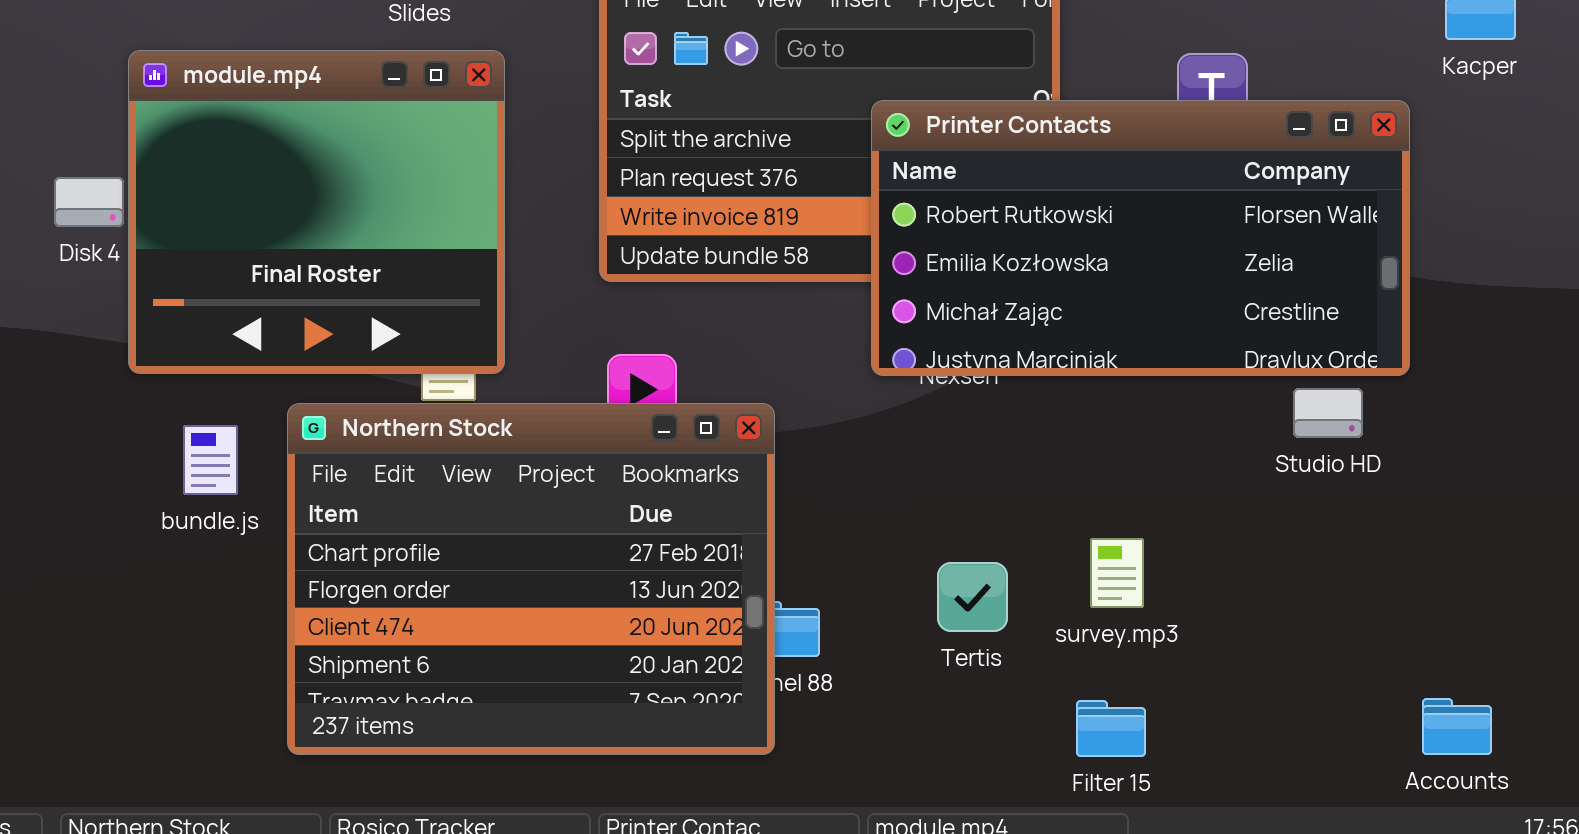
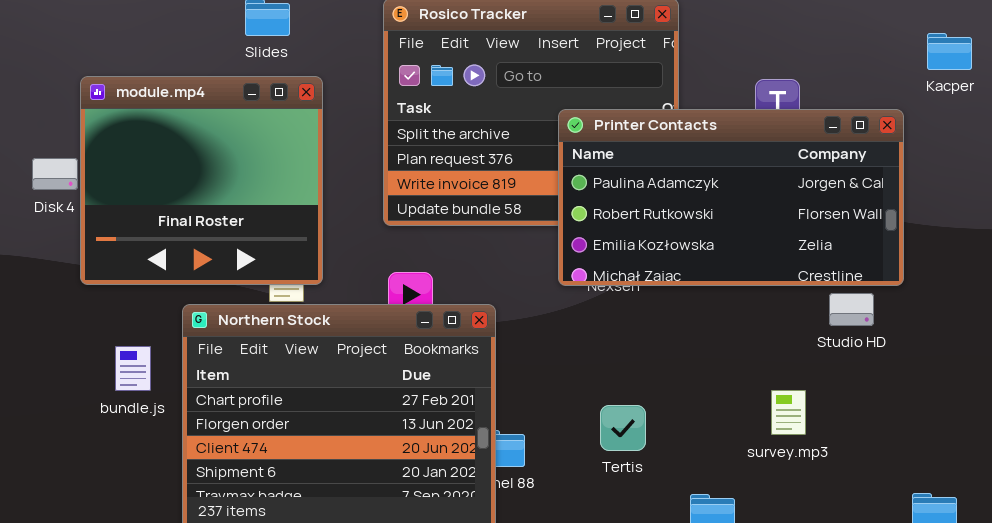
Printer Contacts: [871,100,1410,376] -> [558,109,904,286], scrolled up 1 row
bundle.js: [183,425,238,495] -> [115,346,151,391], moved
survey.mp3: [1090,538,1144,608] -> [771,390,806,435], moved

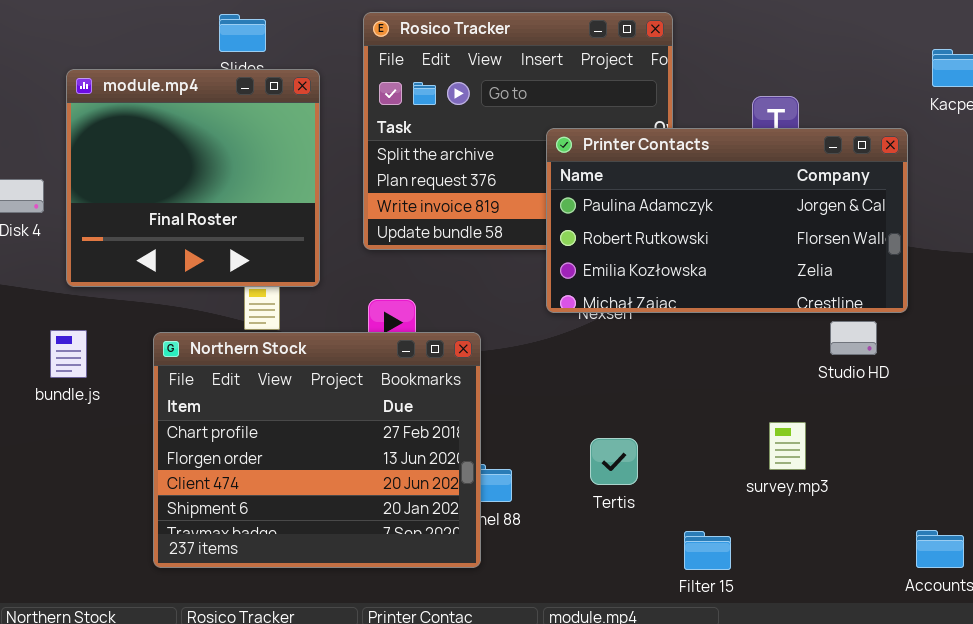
module.mp4: [80,76,323,285] -> [66,69,320,287], moved
bundle.js: [115,346,151,391] -> [50,330,87,378], moved

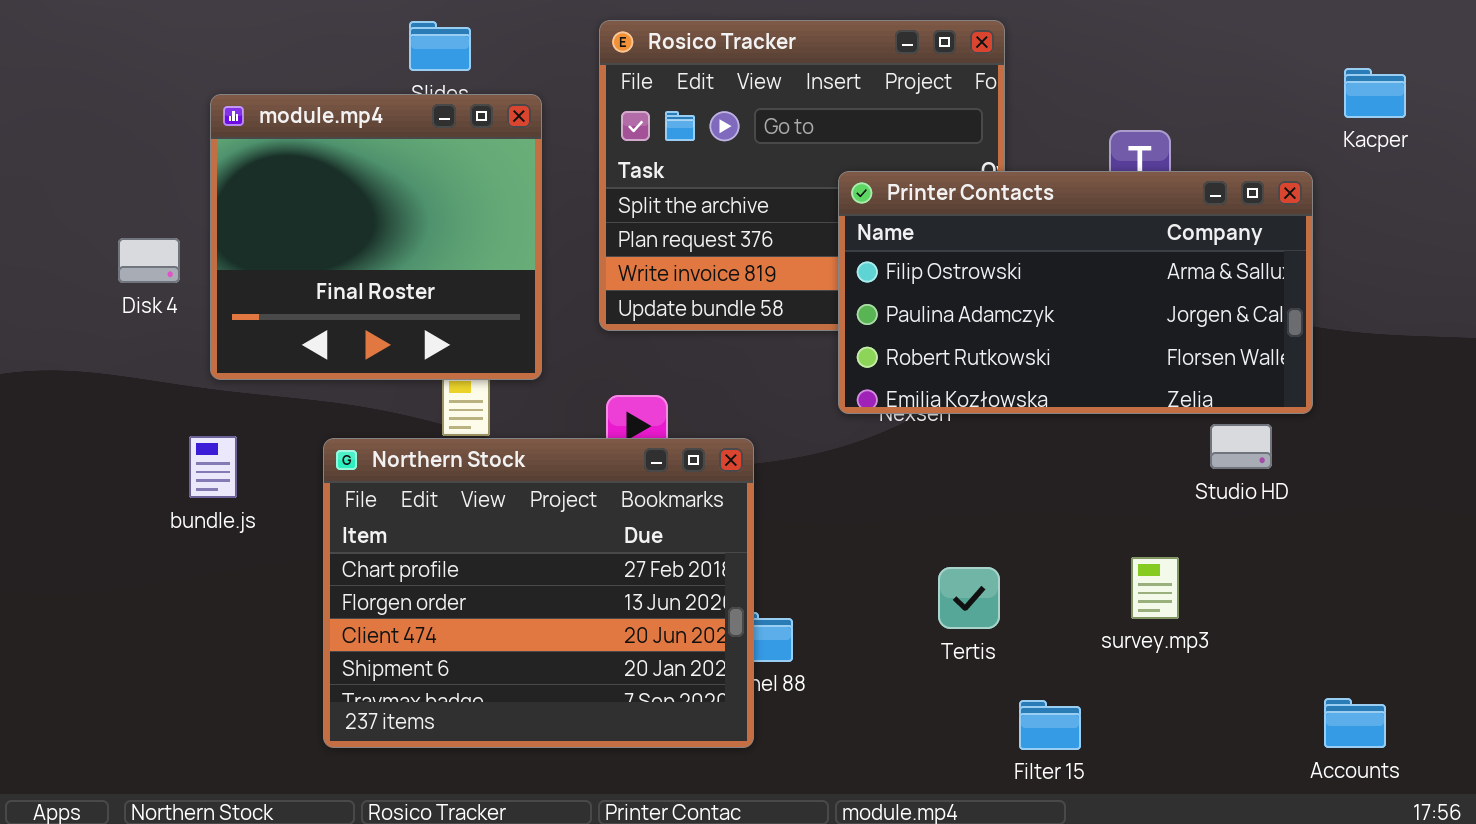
Printer Contacts: [546,128,908,313] -> [838,171,1313,414], scrolled up 1 row
Tertis: [590,438,638,485] -> [938,567,1000,629], moved

